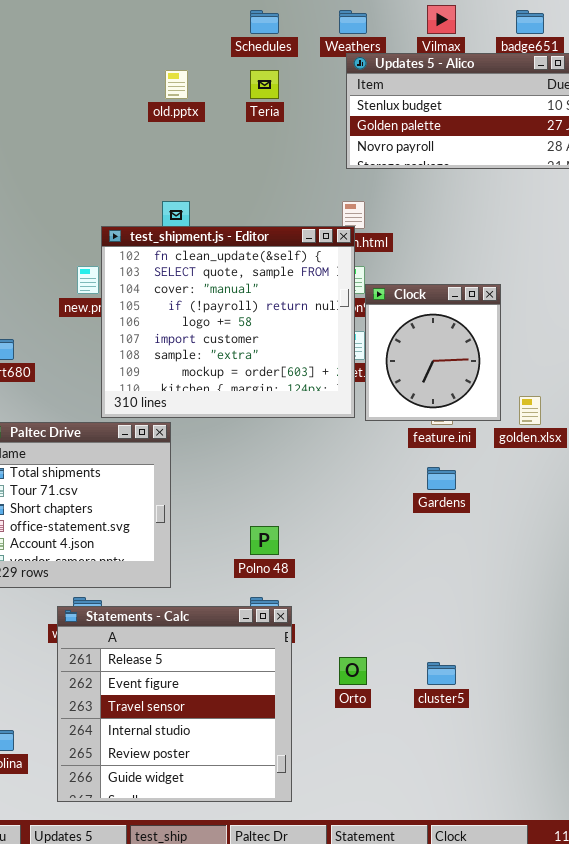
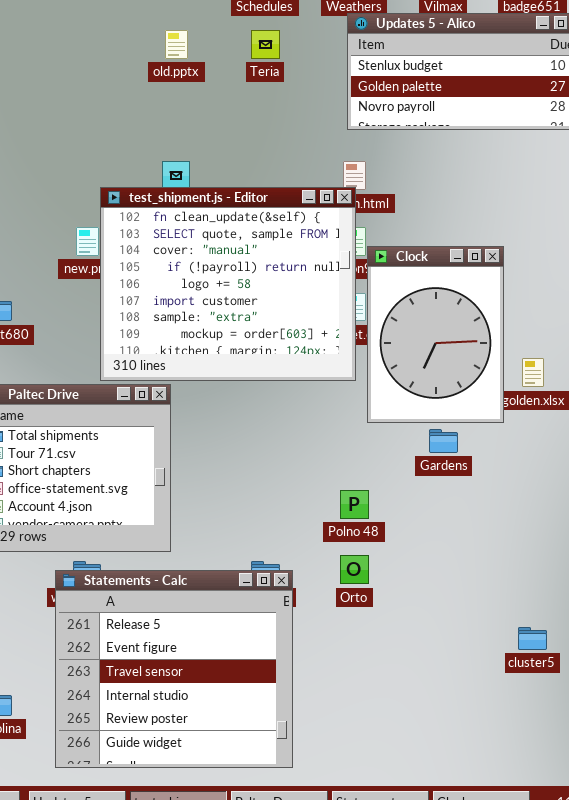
Clock: [365,284,501,421] -> [367,246,504,423], resized
Polno 48: [250,526,279,555] -> [340,490,369,519], moved
Orto: [339,657,367,685] -> [340,555,369,584], moved
cluster5: [427,662,456,685] -> [518,627,547,650], moved

